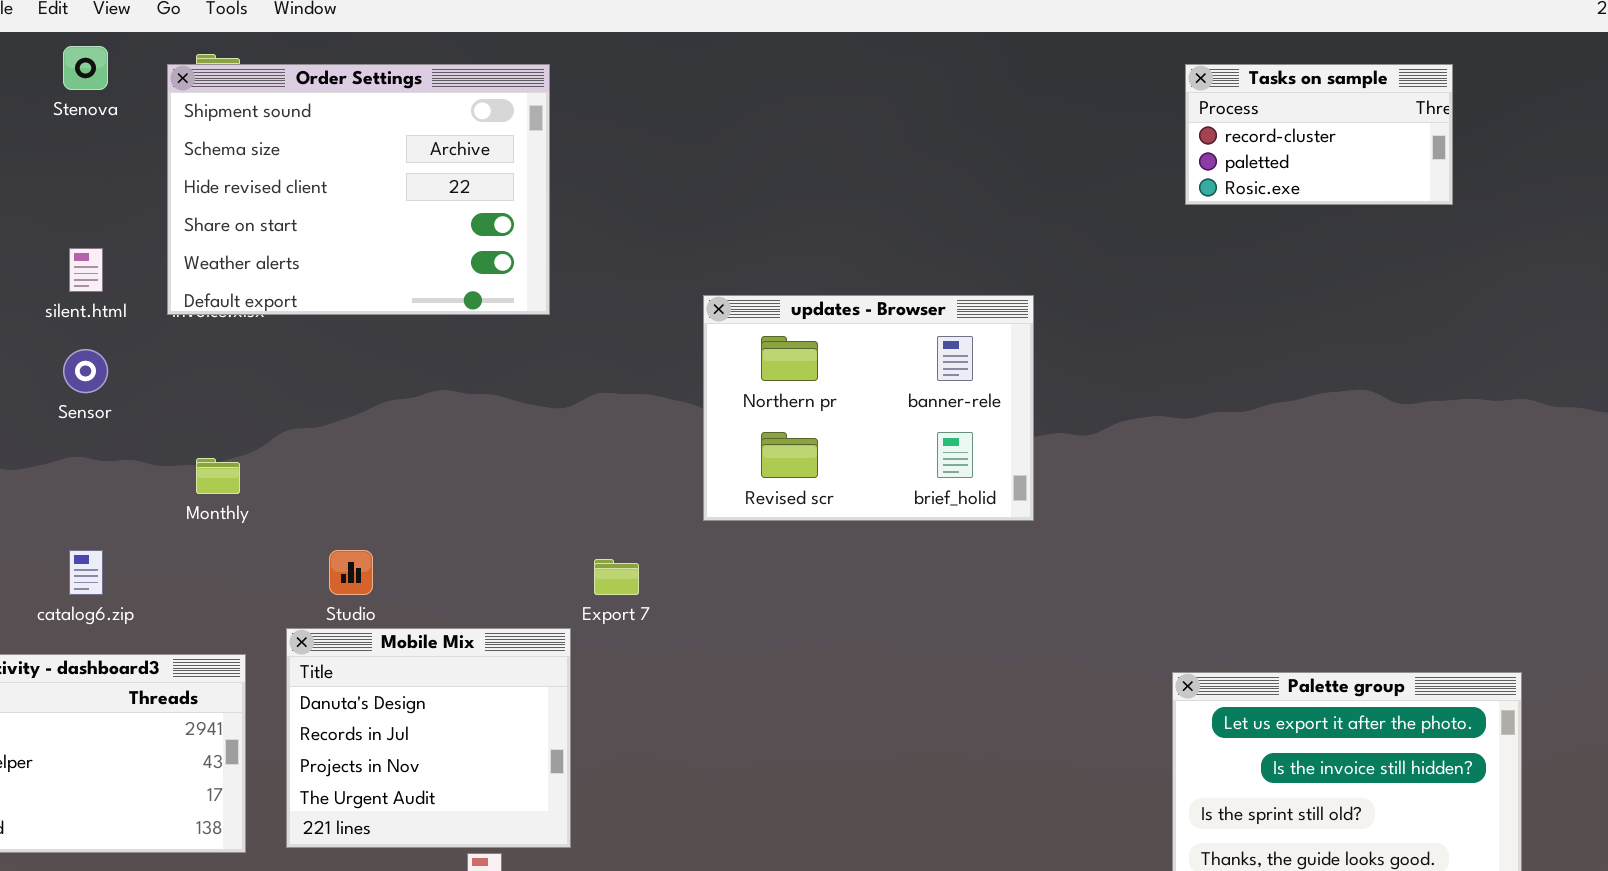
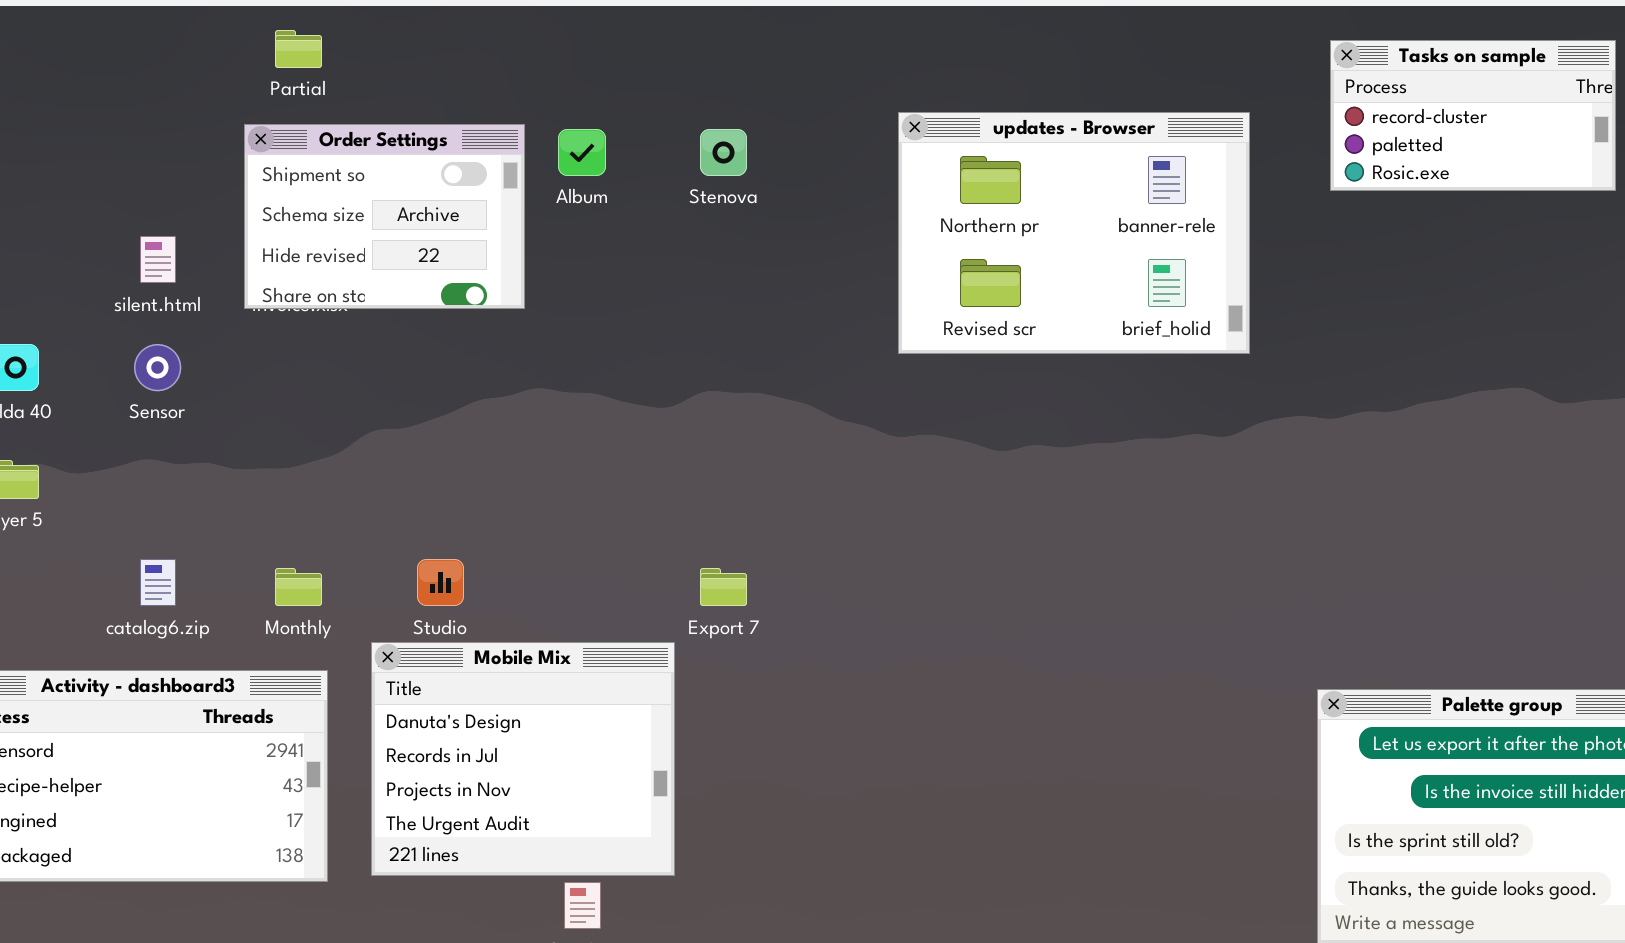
Stenova: [63,46,108,90] -> [700,129,747,176], moved
Order Settings: [167,64,550,315] -> [244,124,525,309], resized
updates - Browser: [703,295,1034,521] -> [898,112,1250,354], moved
Monthly: [196,458,240,494] -> [275,568,322,606], moved

